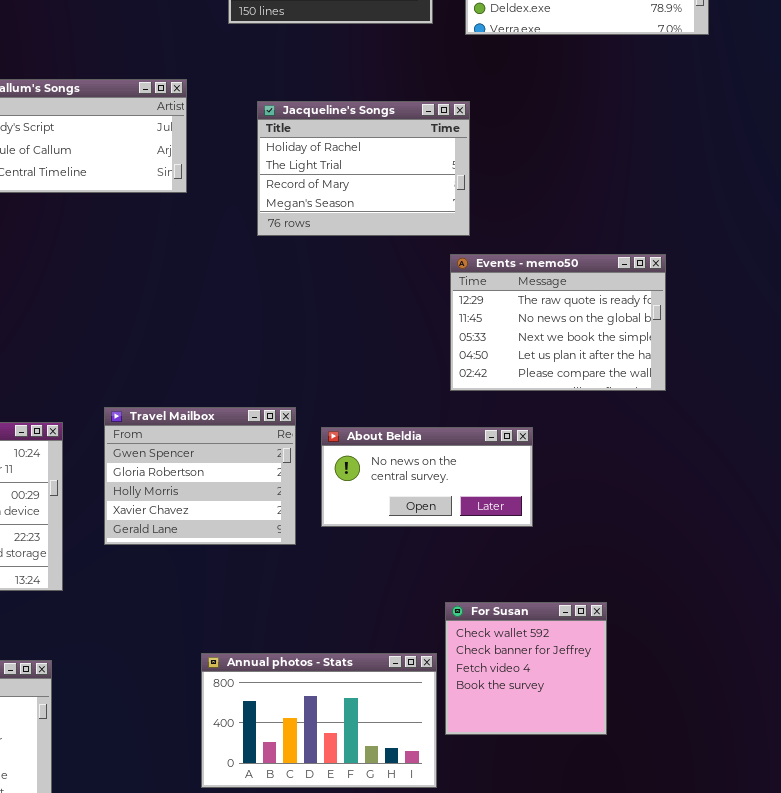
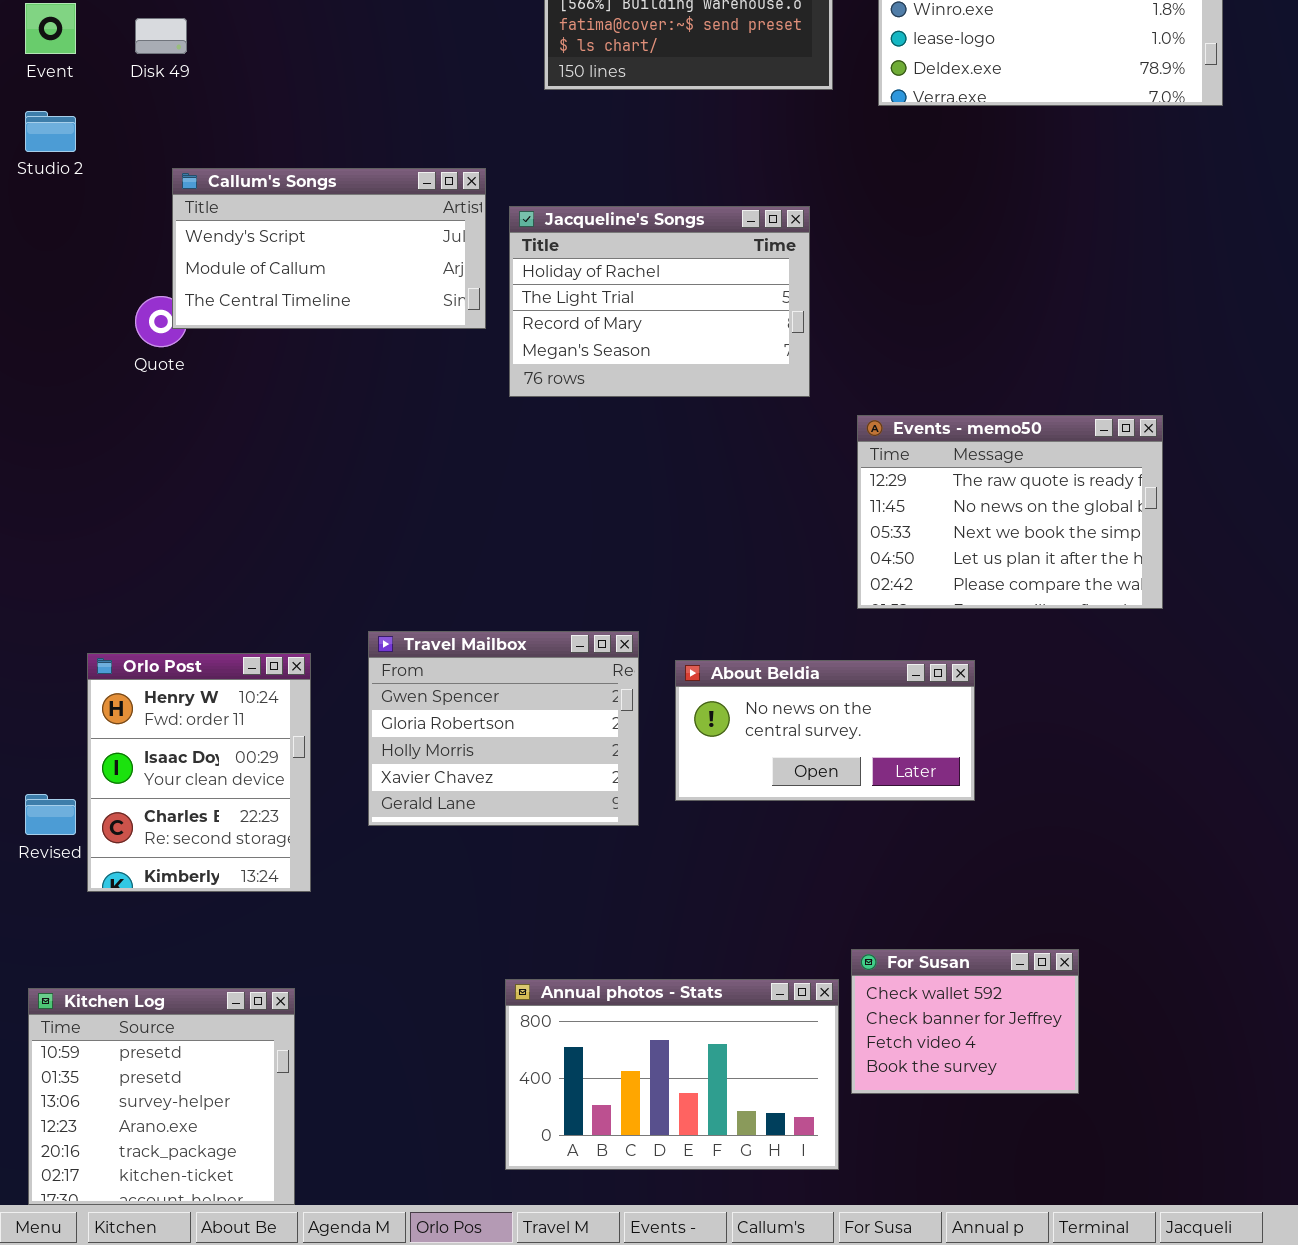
Jacqueline's Songs: [257,101,470,236] -> [509,206,810,397], moved
For Susan: [445,602,607,735] -> [851,949,1079,1094], resized

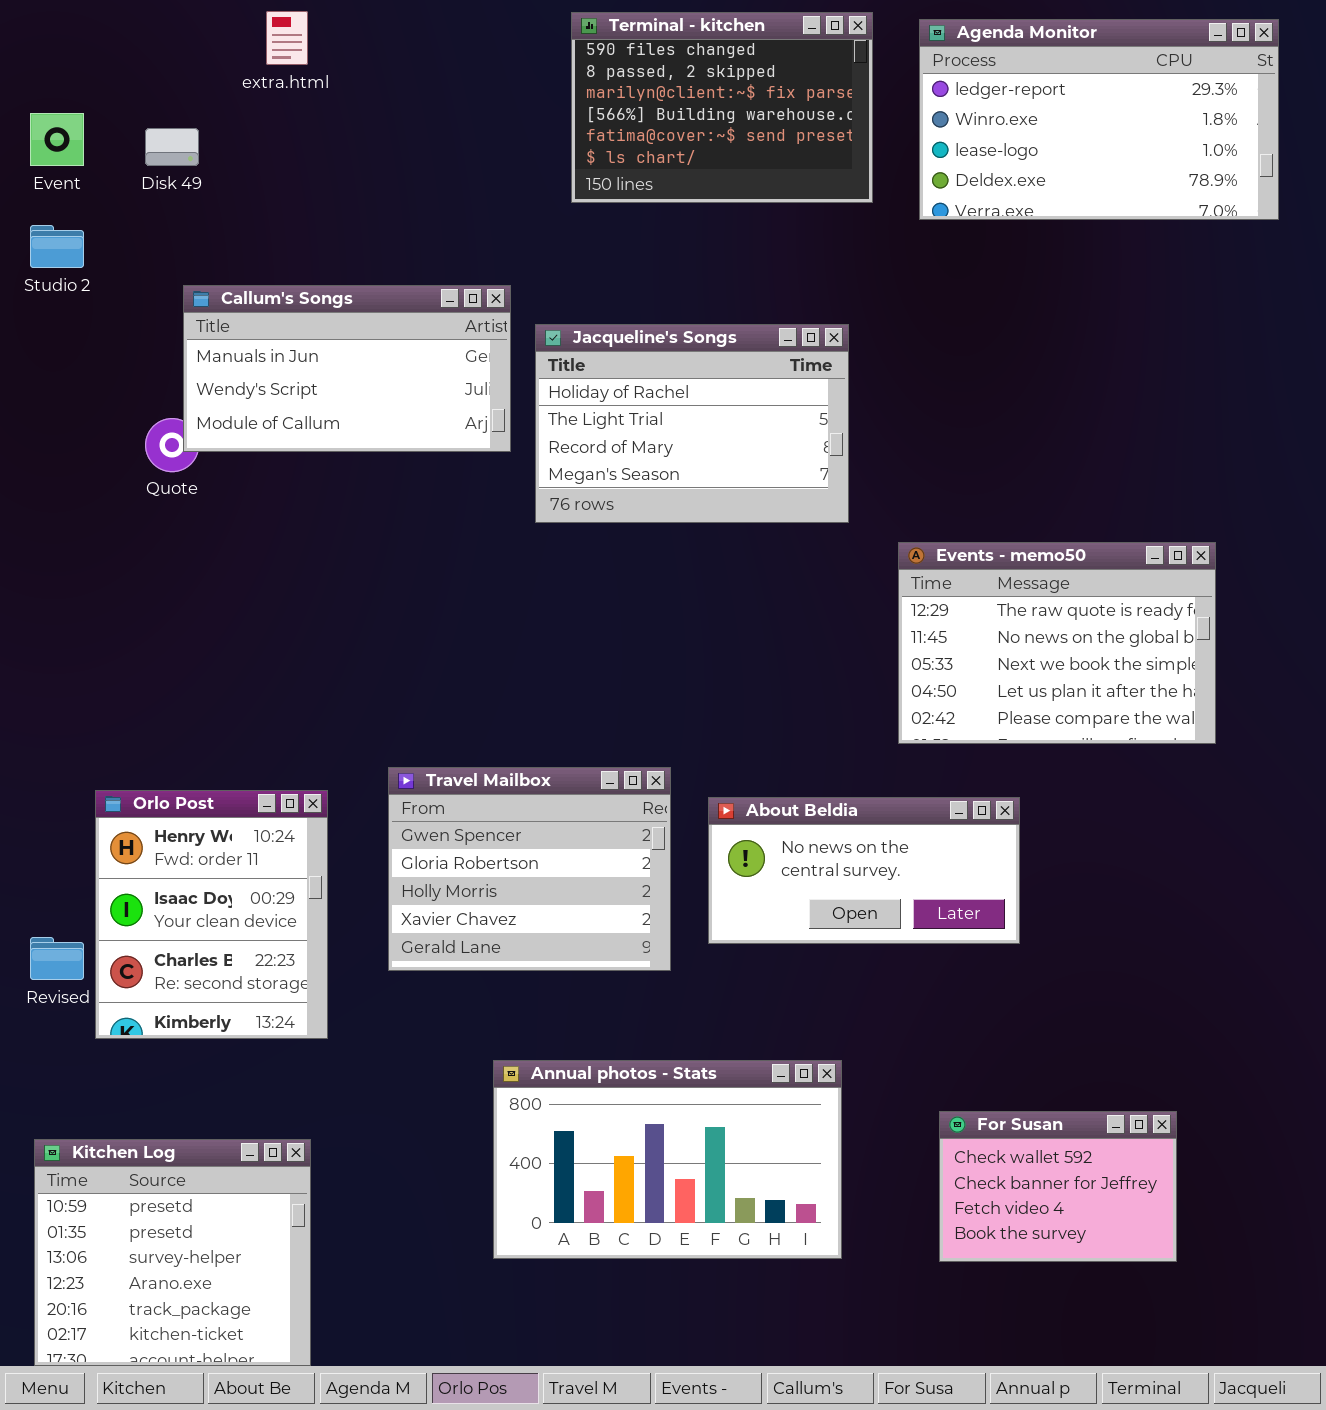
Callum's Songs: [172,168,486,329] -> [183,285,511,452], scrolled up 1 row
For Susan: [851,949,1079,1094] -> [939,1111,1177,1262], moved
Annual photos - Stats: [505,979,839,1170] -> [493,1060,842,1259], moved

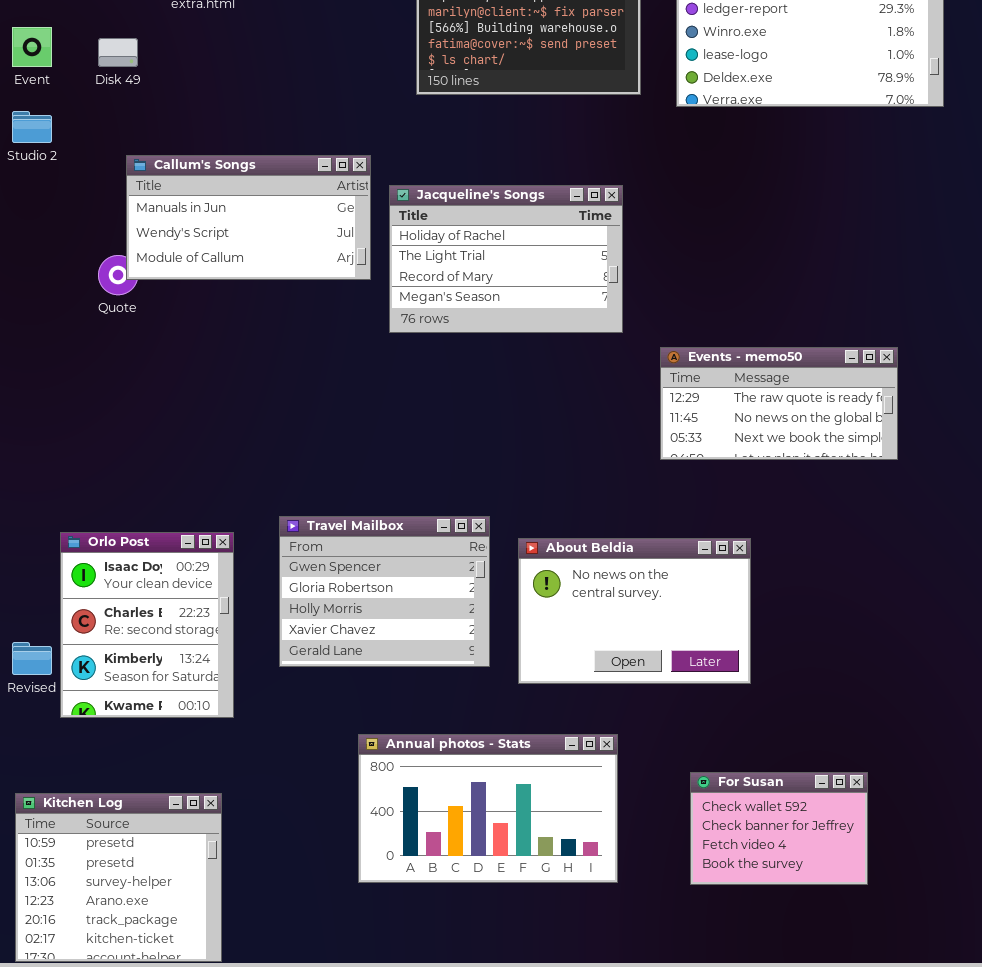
Events - memo50: [898,542,1216,744] -> [660,347,898,460], resized
Orlo Post: [95,790,328,1039] -> [60,532,234,718], scrolled down 1 row
About Beldia: [708,797,1020,944] -> [518,538,751,684], resized

